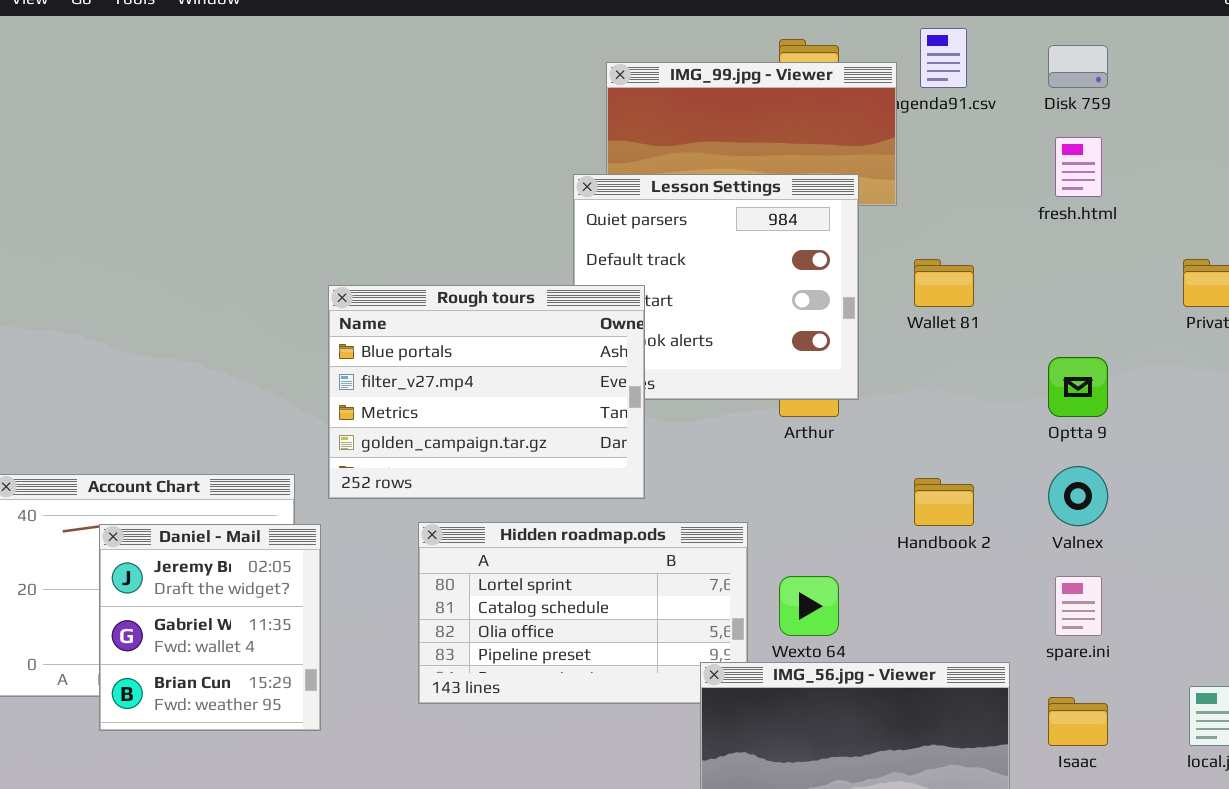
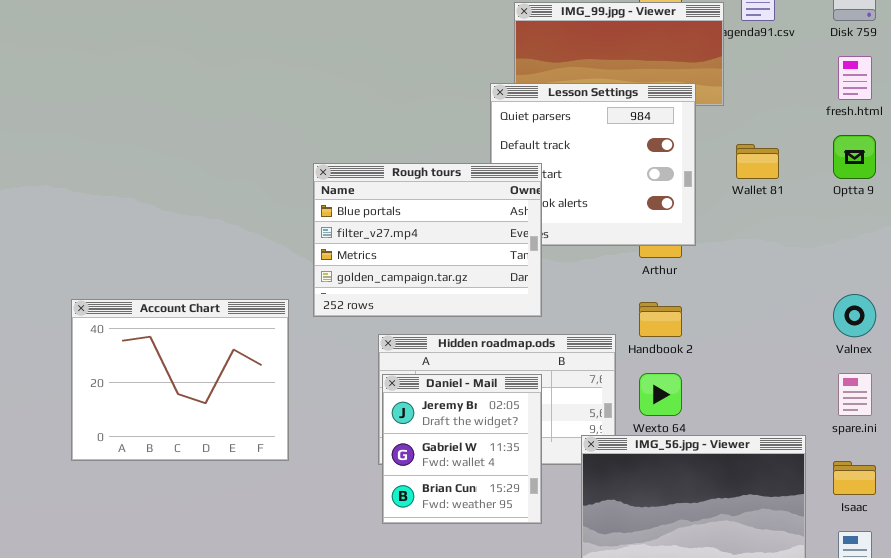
Optta 9: [1048,357,1108,417] -> [833,135,876,179], moved
Handbook 2: [914,478,974,526] -> [639,302,682,337], moved
Daniel - Mail: [99,524,321,731] -> [382,374,542,524], moved

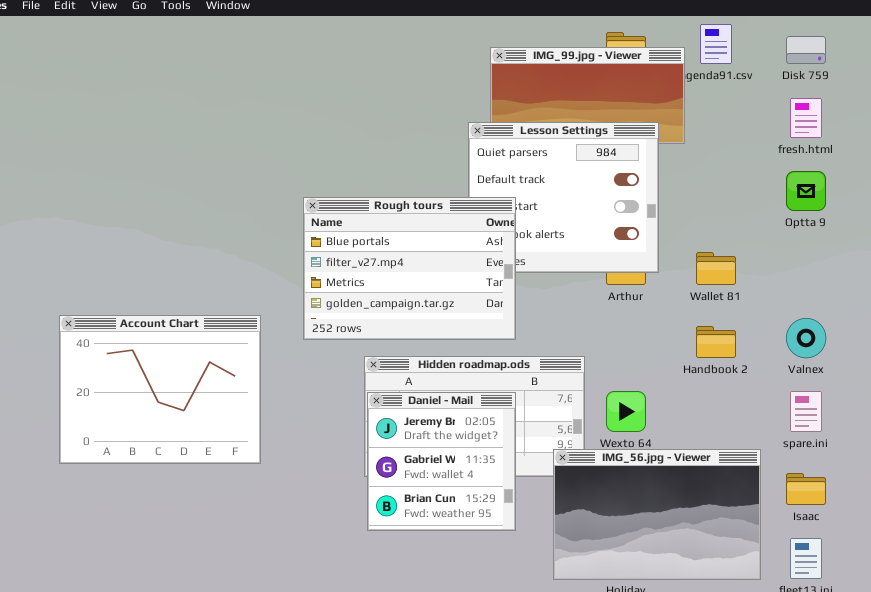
Wallet 81: [736,144,779,179] -> [696,252,736,285], moved
Account Chart: [71,299,289,461] -> [59,315,261,464], moved
Handbook 2: [639,302,682,337] -> [696,326,736,358], moved

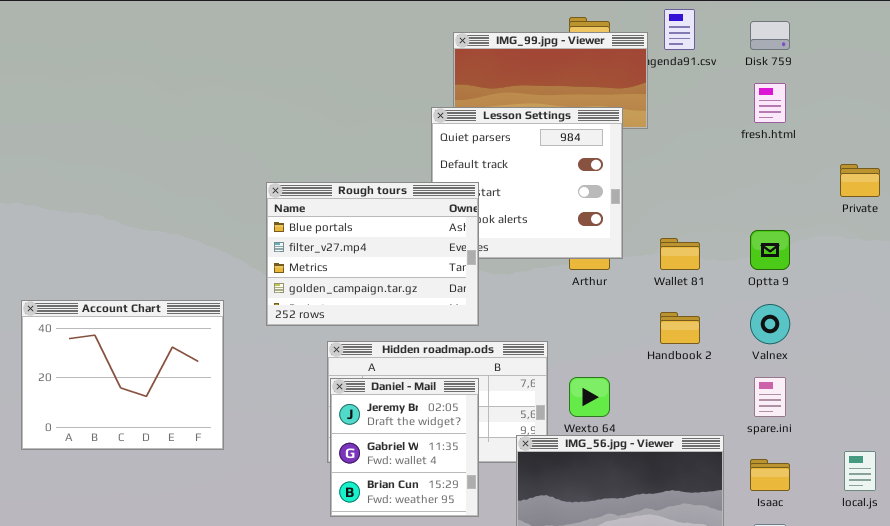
Optta 9: [786,171,826,211] -> [750,230,790,270], moved

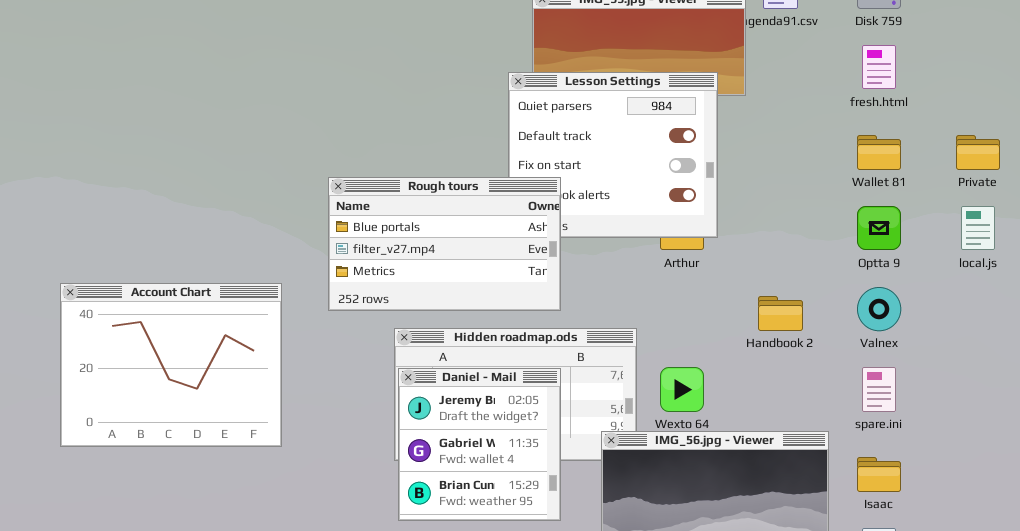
Rough tours: [266,182,479,326] -> [328,177,561,311], resized
Wallet 81: [660,238,700,270] -> [857,135,901,170], moved
local.js: [844,451,876,491] -> [961,206,995,250], moved

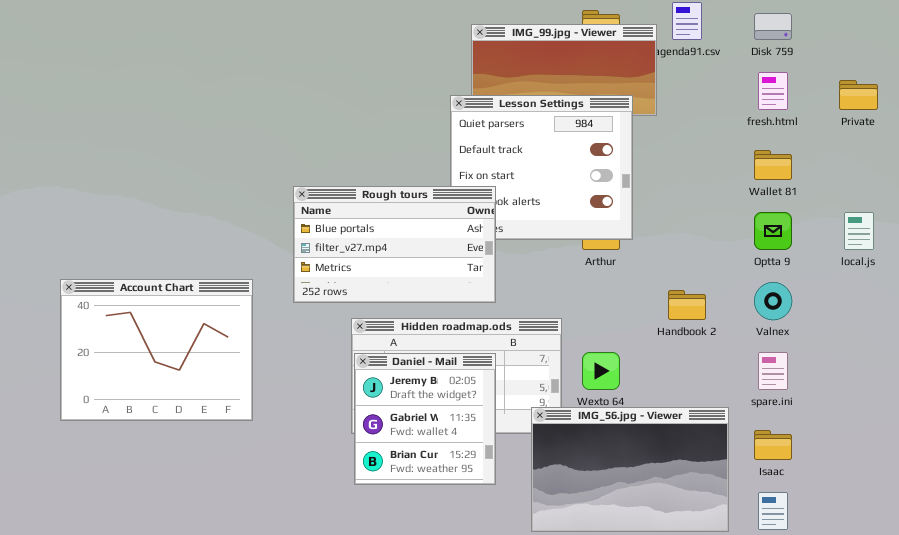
Private: [956,135,1000,170] -> [839,80,878,110], moved

